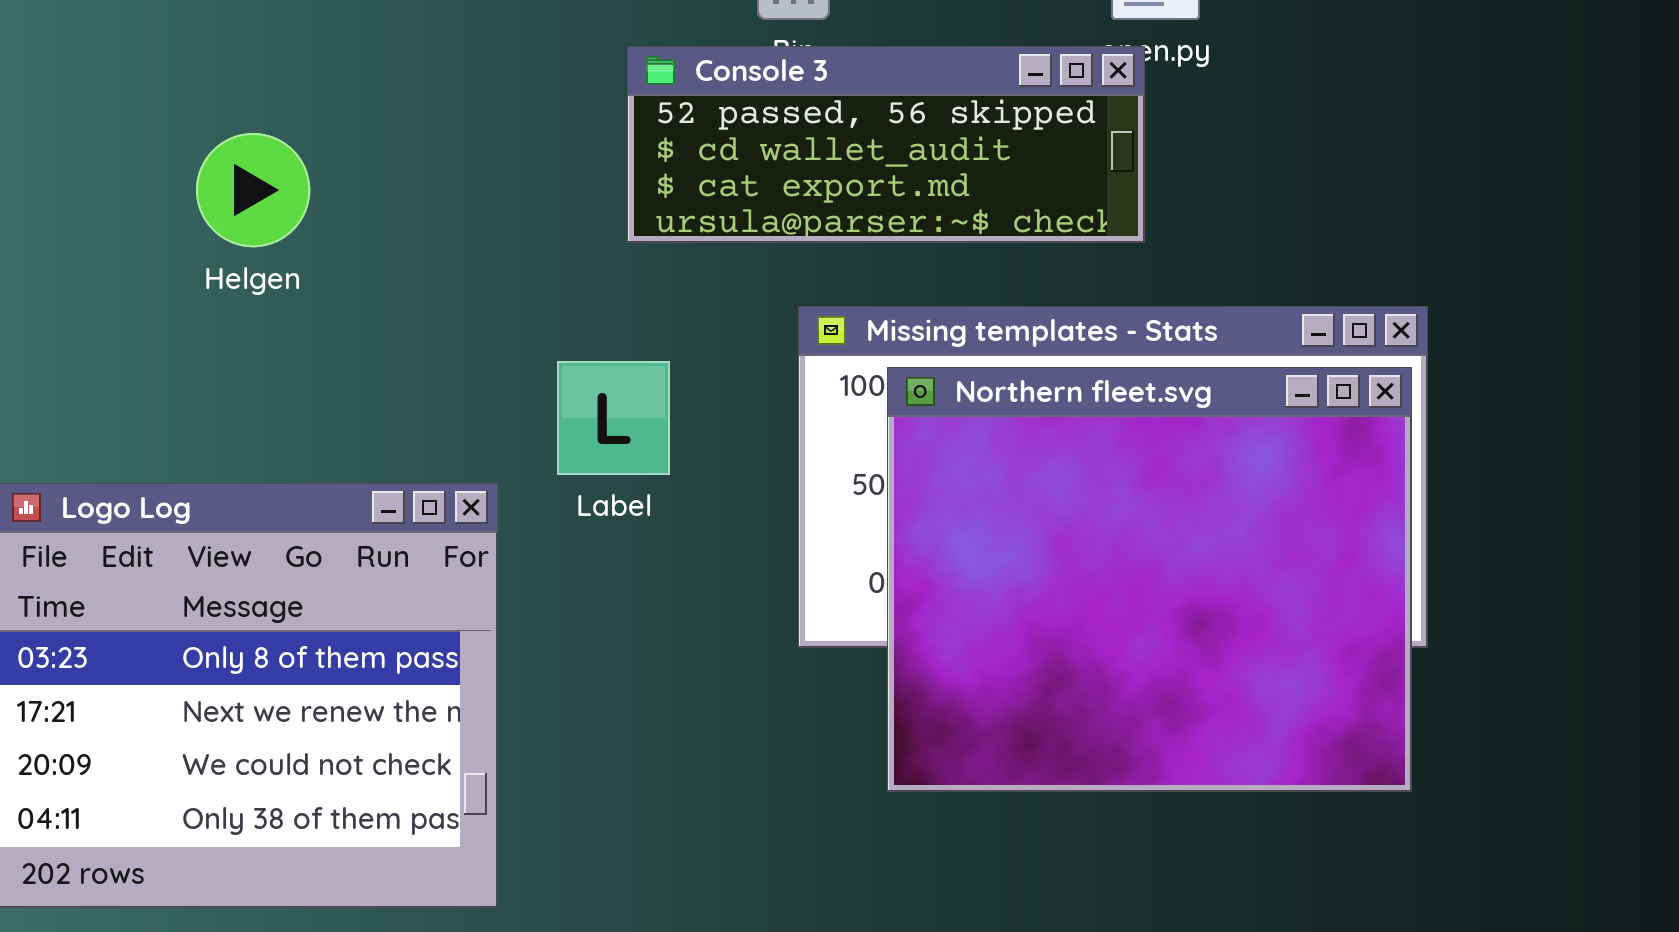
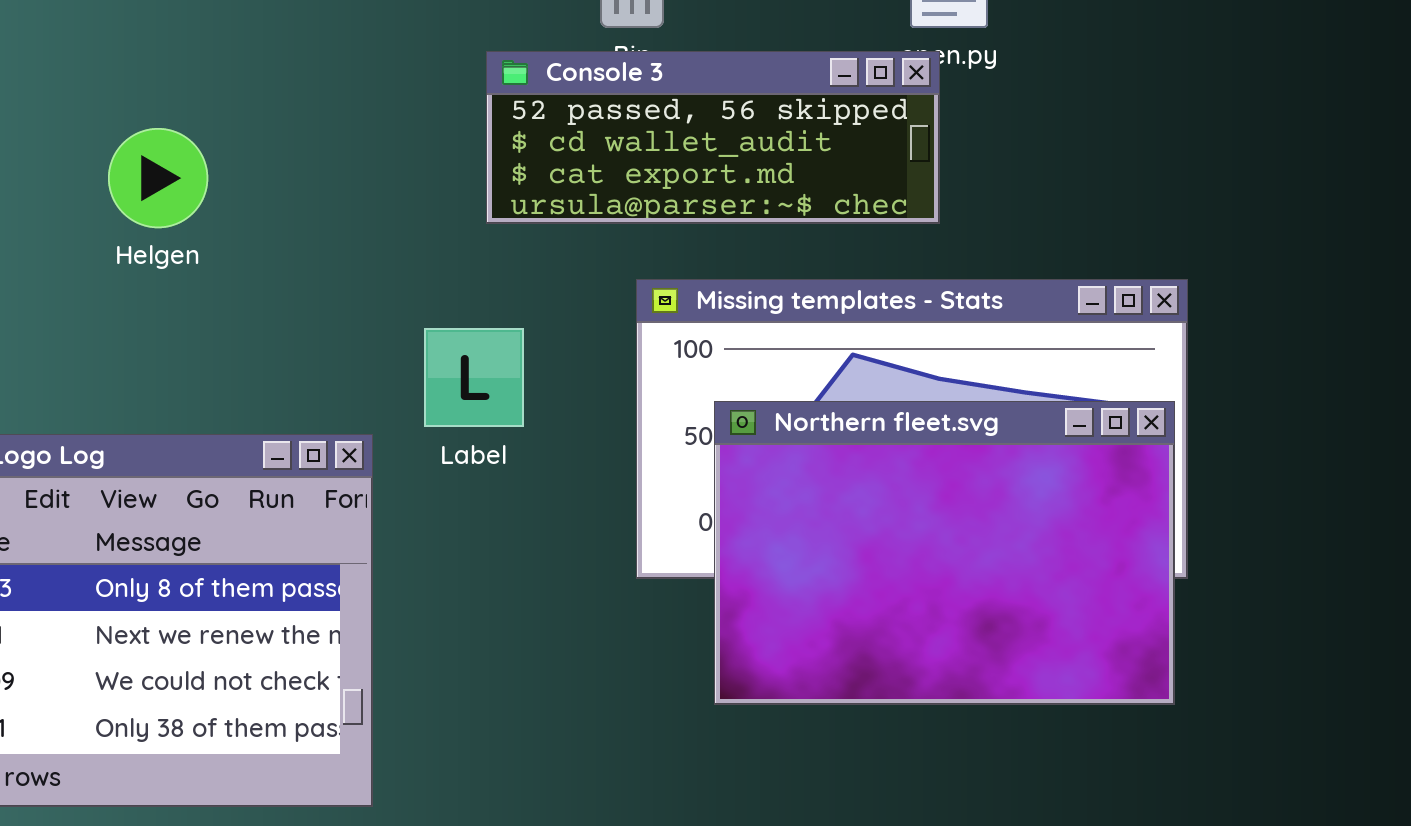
Northern fleet.svg: [887,367,1412,792] -> [714,401,1175,705], resized

